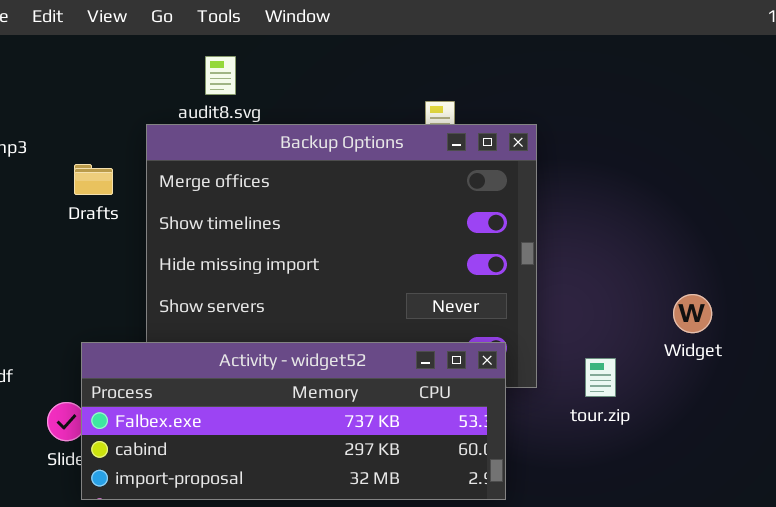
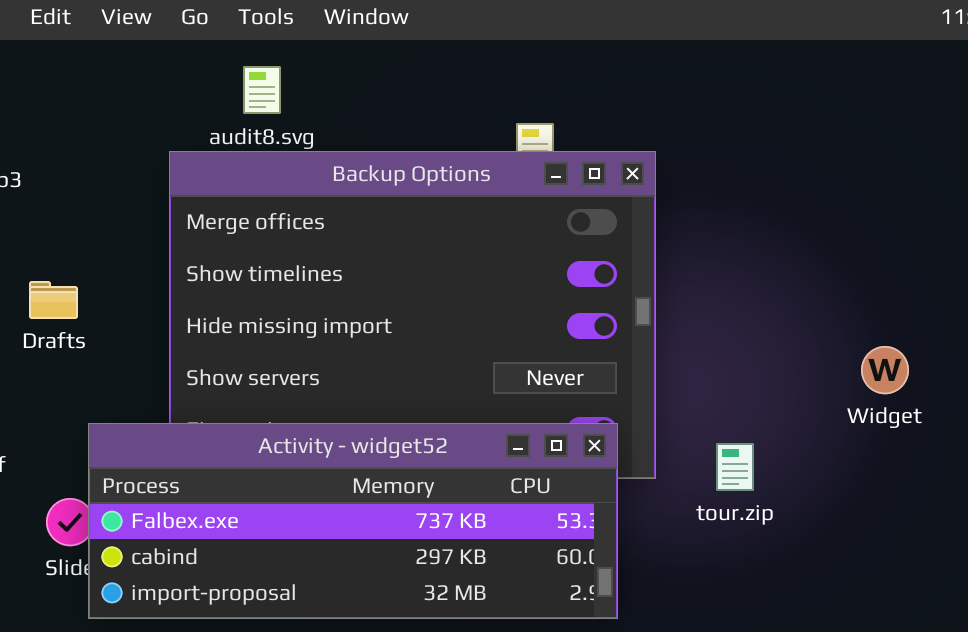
Drafts: [74,164,113,195] -> [29,281,78,319], moved
Widget: [673,294,712,333] -> [861,346,909,394], moved

